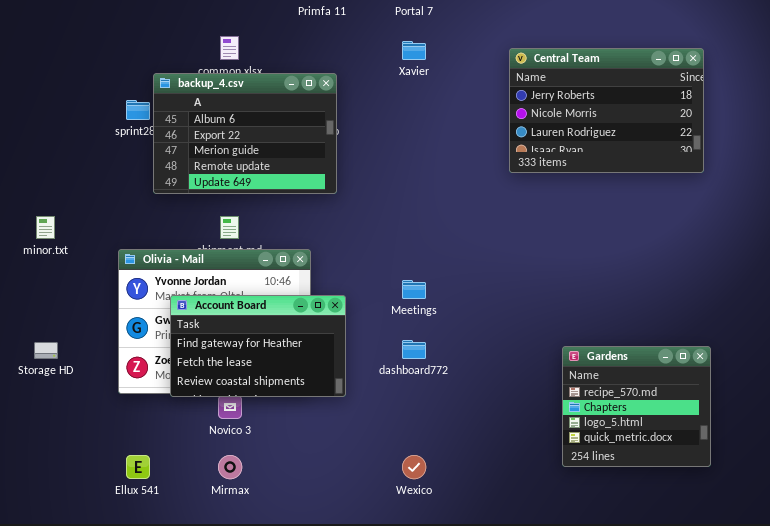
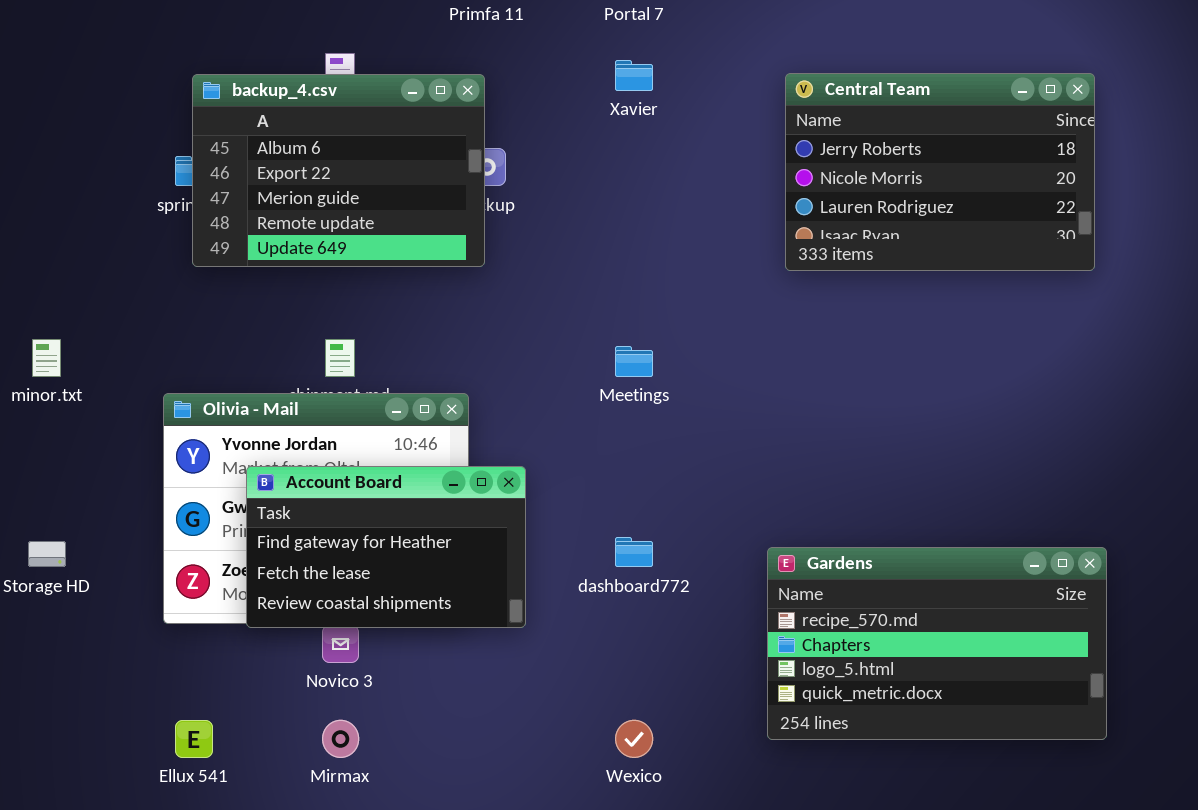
backup_4.csv: [153,73,337,194] -> [192,74,485,267], moved
Meetings: [402,280,426,299] -> [615,346,653,377], moved
Gardens: [562,346,711,467] -> [767,547,1107,740], resized

